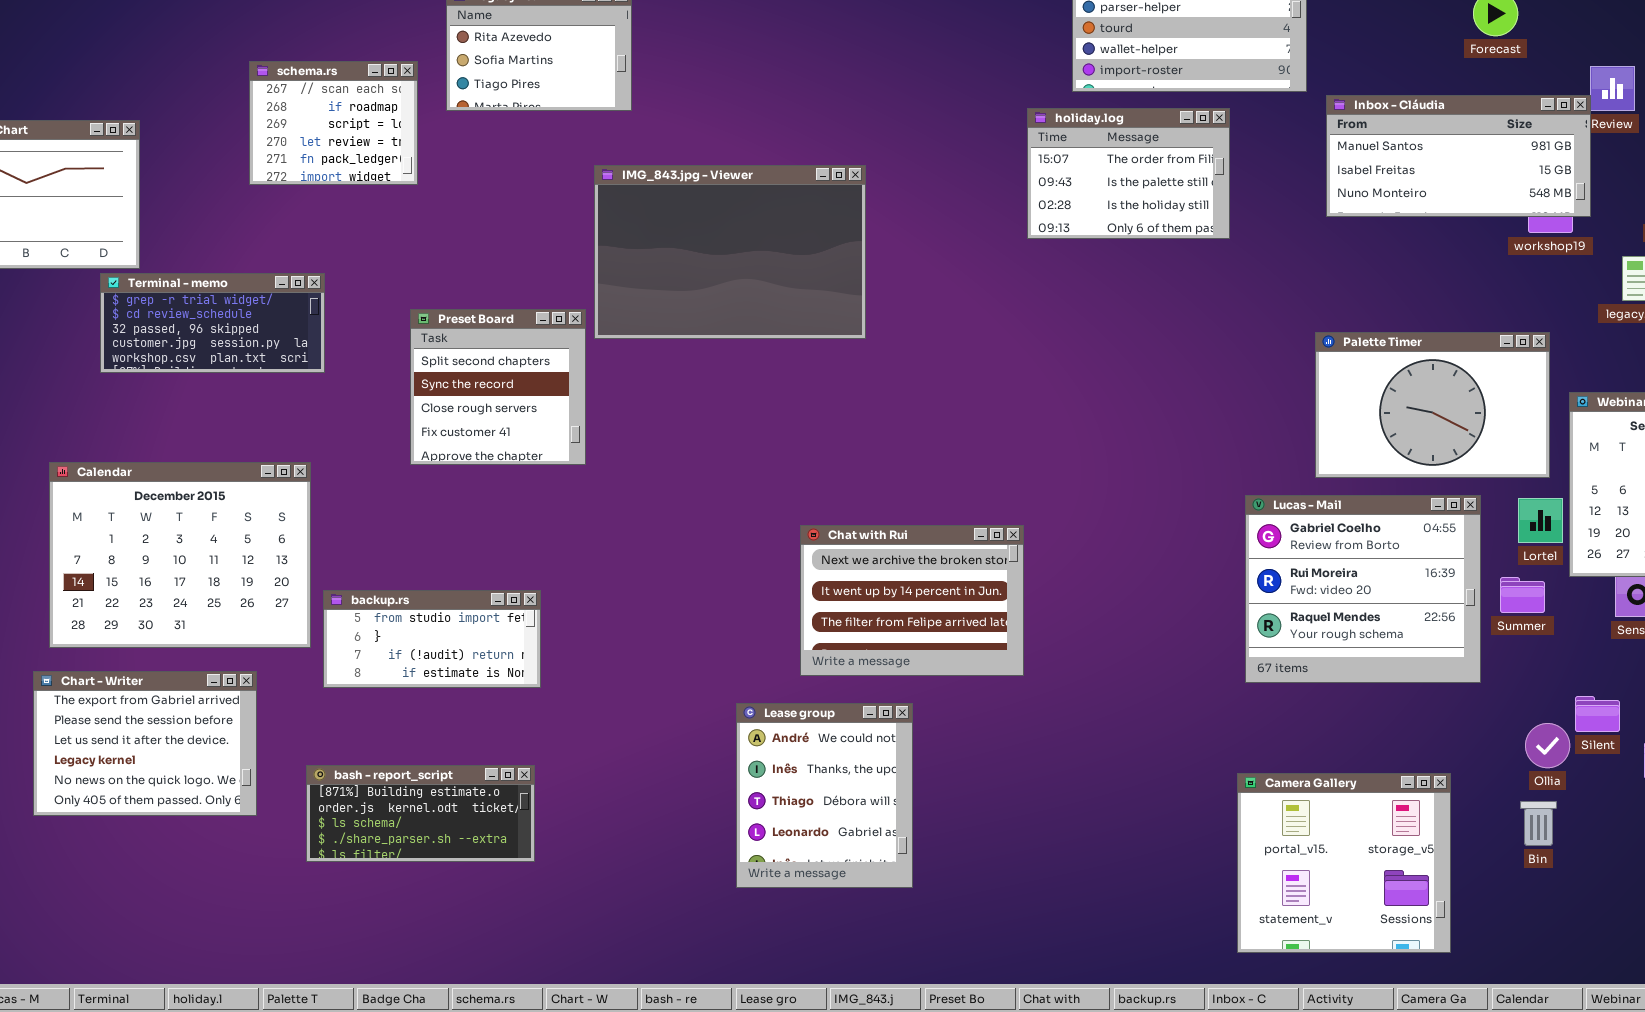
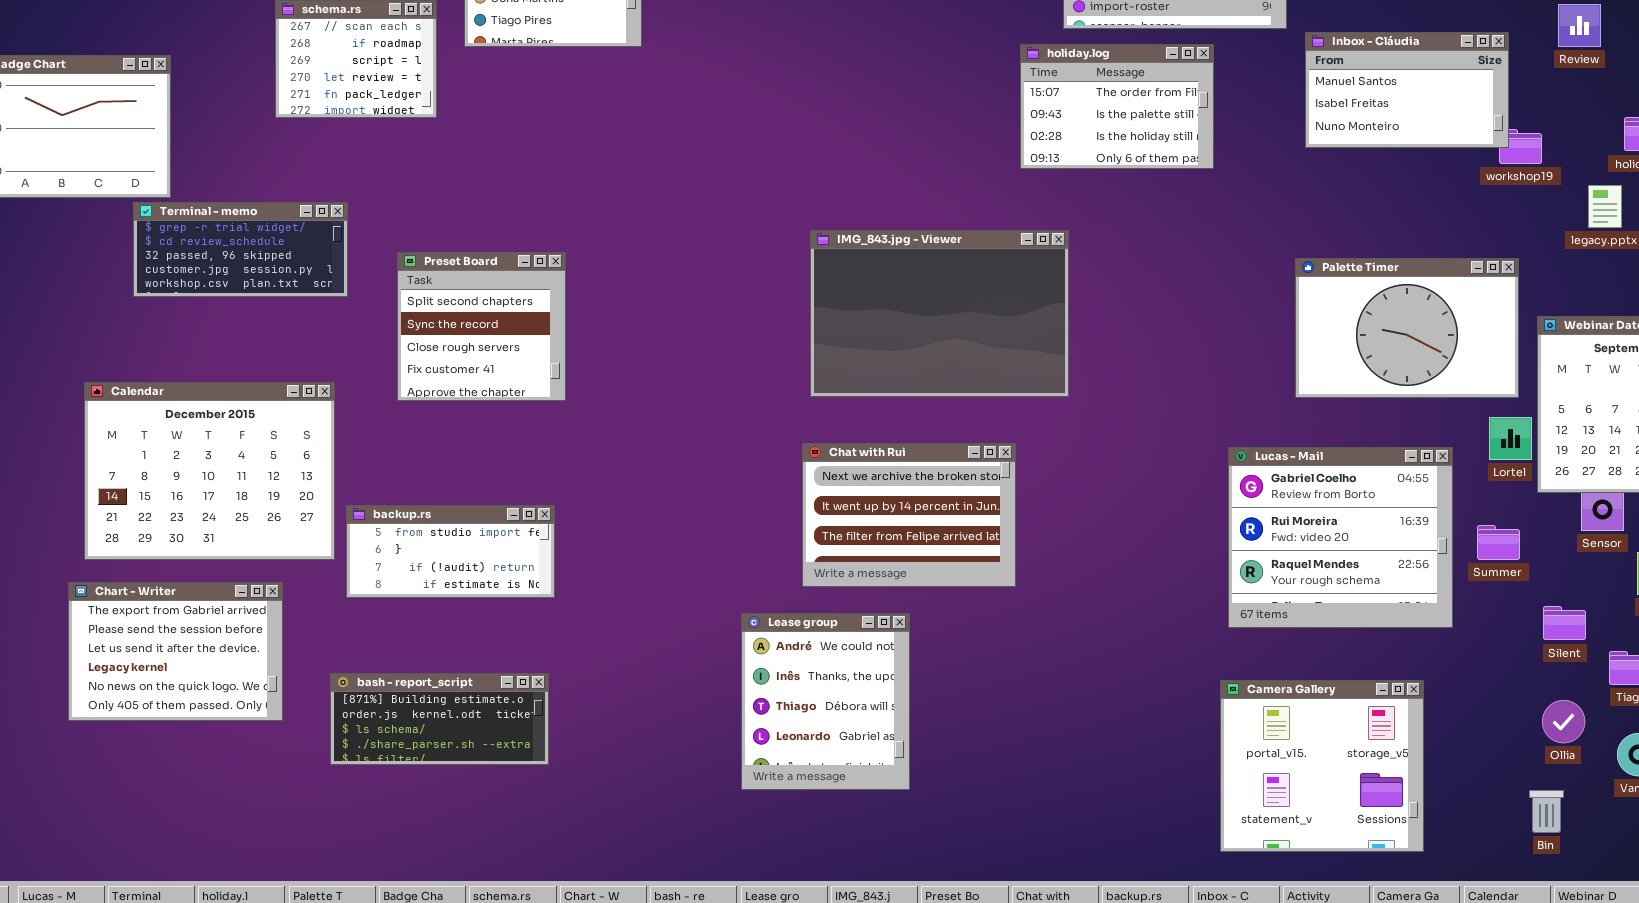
Inbox - Cláudia: [1326,95,1591,217] -> [1305,32,1509,148], resized
IMG_843.jpg - Viewer: [594,165,866,339] -> [810,230,1069,397], moved
Preset Board: [410,309,586,465] -> [397,252,566,401], moved
Lucas - Mail: [1245,495,1481,683] -> [1228,447,1453,628], moved
Summer: [1500,577,1545,613] -> [1477,525,1520,560], moved
Ollia: [1525,723,1570,768] -> [1542,700,1585,743], moved
Bin: [1520,801,1557,846] -> [1529,790,1564,833], moved

